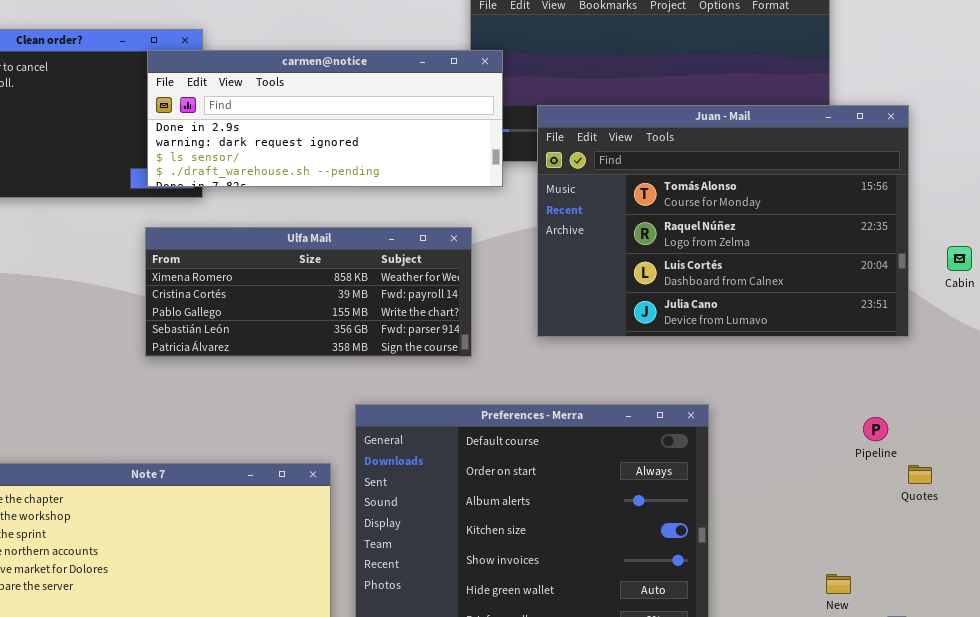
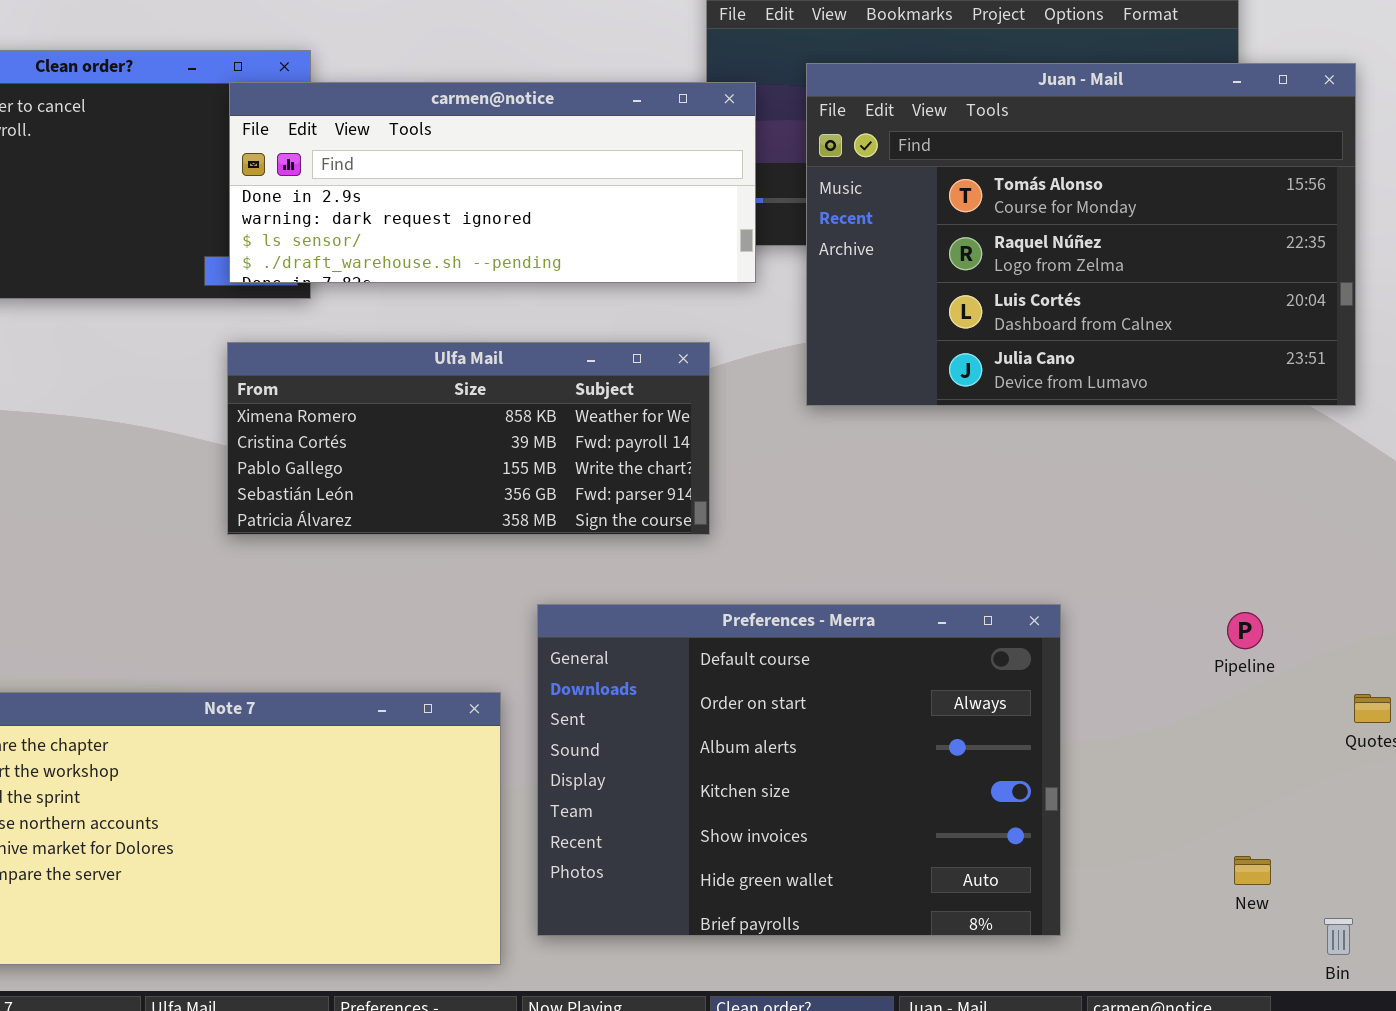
Juan - Mail: [537,105,909,337] -> [806,63,1356,406], moved
Pipeline: [863,417,888,441] -> [1227,612,1263,649], moved

